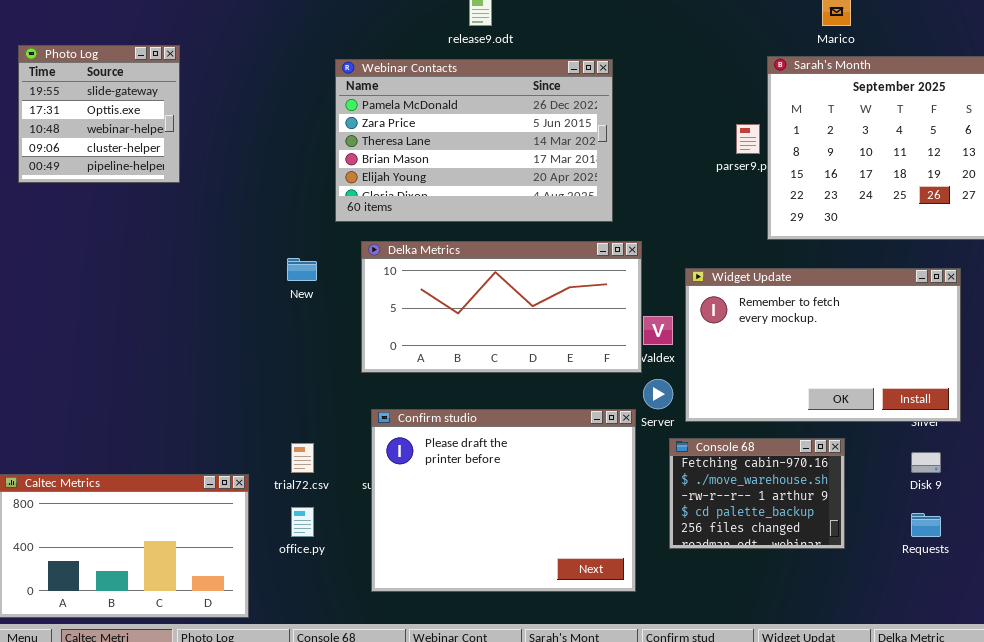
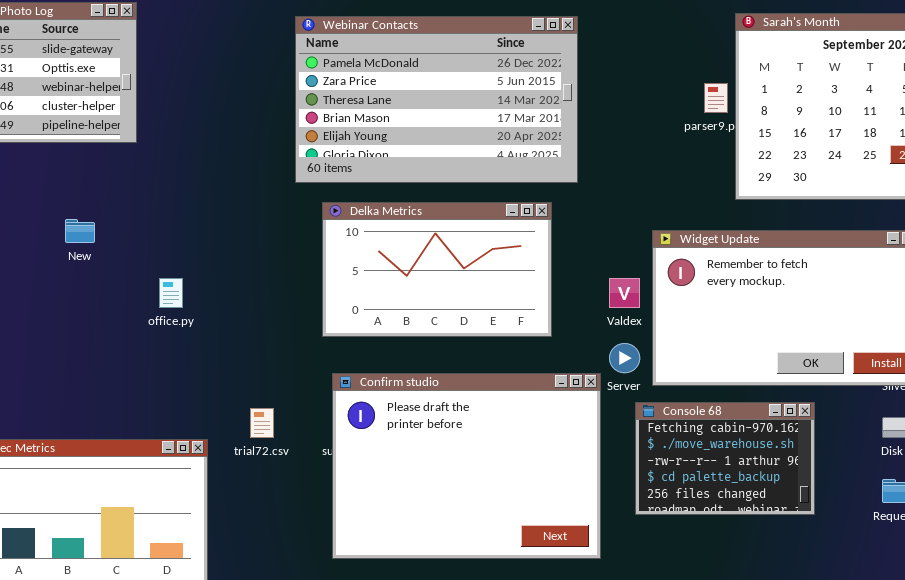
Delka Metrics: [361,241,642,373] -> [322,202,552,337], resized
New: [287,258,317,281] -> [65,219,95,243], moved
office.py: [291,507,314,537] -> [159,278,183,308], moved

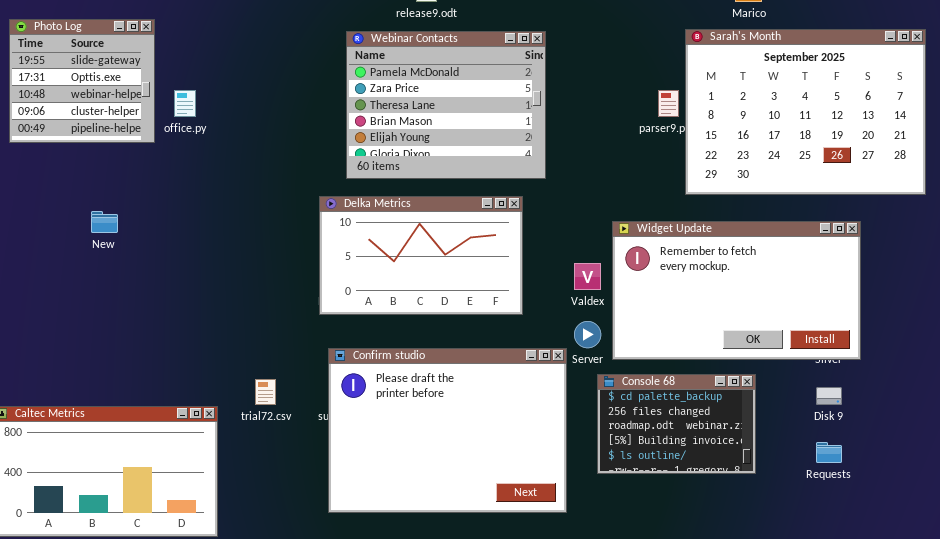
Webinar Contacts: [295,16,578,183] -> [346,31,546,179], resized
office.py: [159,278,183,308] -> [174,90,196,117], moved
Console 68: [635,402,815,515] -> [597,374,756,474], scrolled down 3 rows

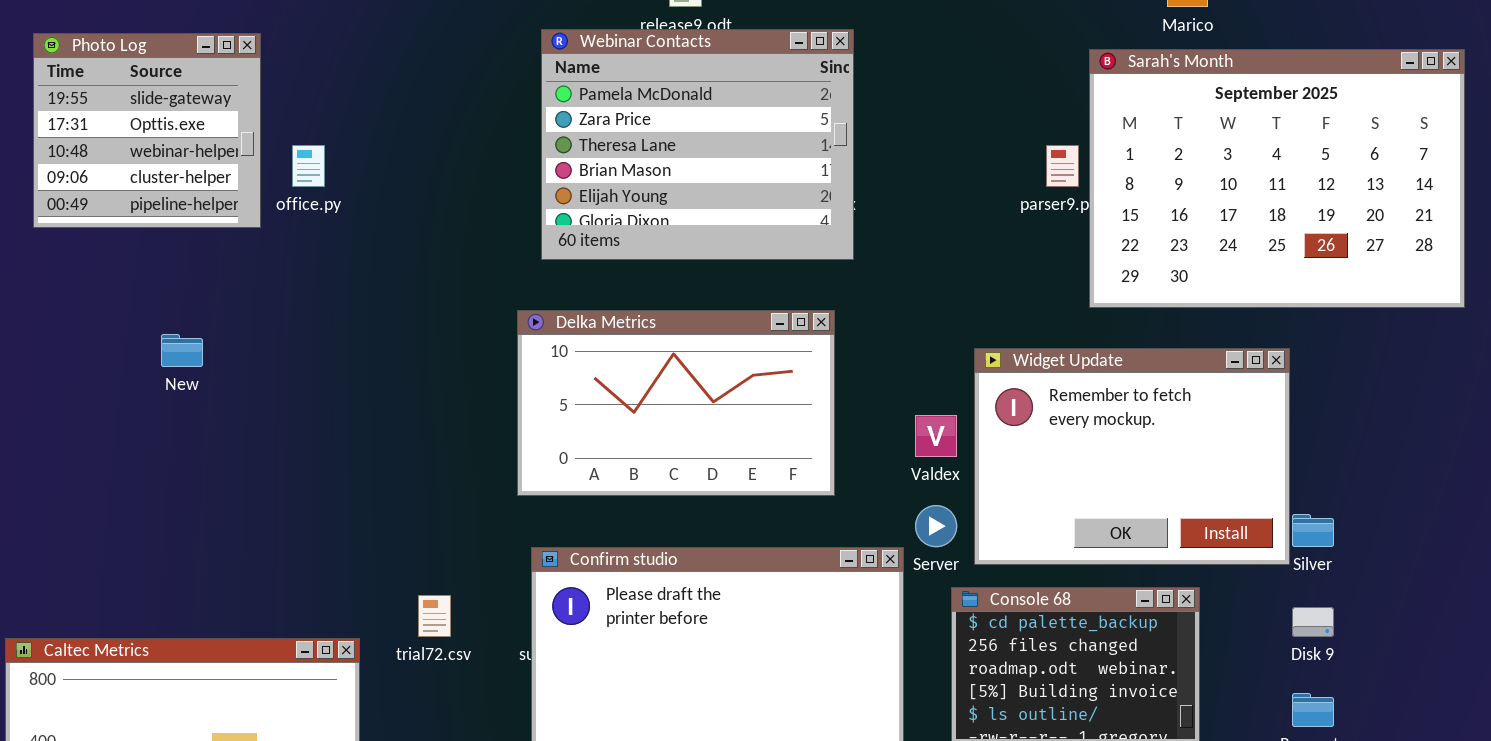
Webinar Contacts: [346,31,546,179] -> [541,29,854,260], moved
Widget Update: [612,221,861,360] -> [974,348,1290,565], resized

